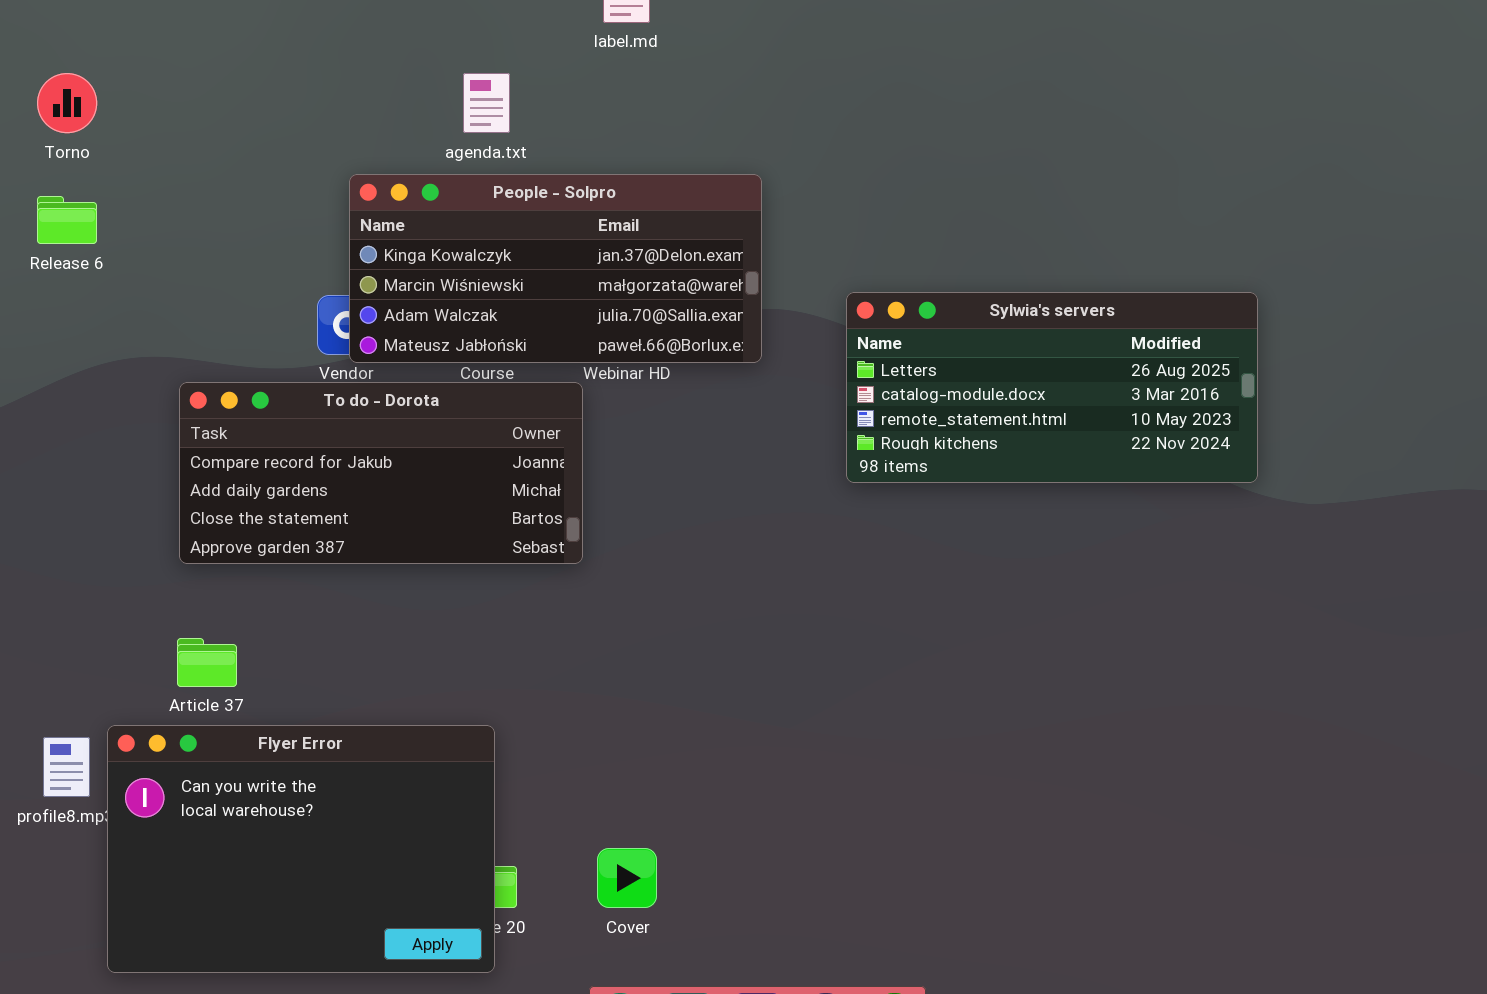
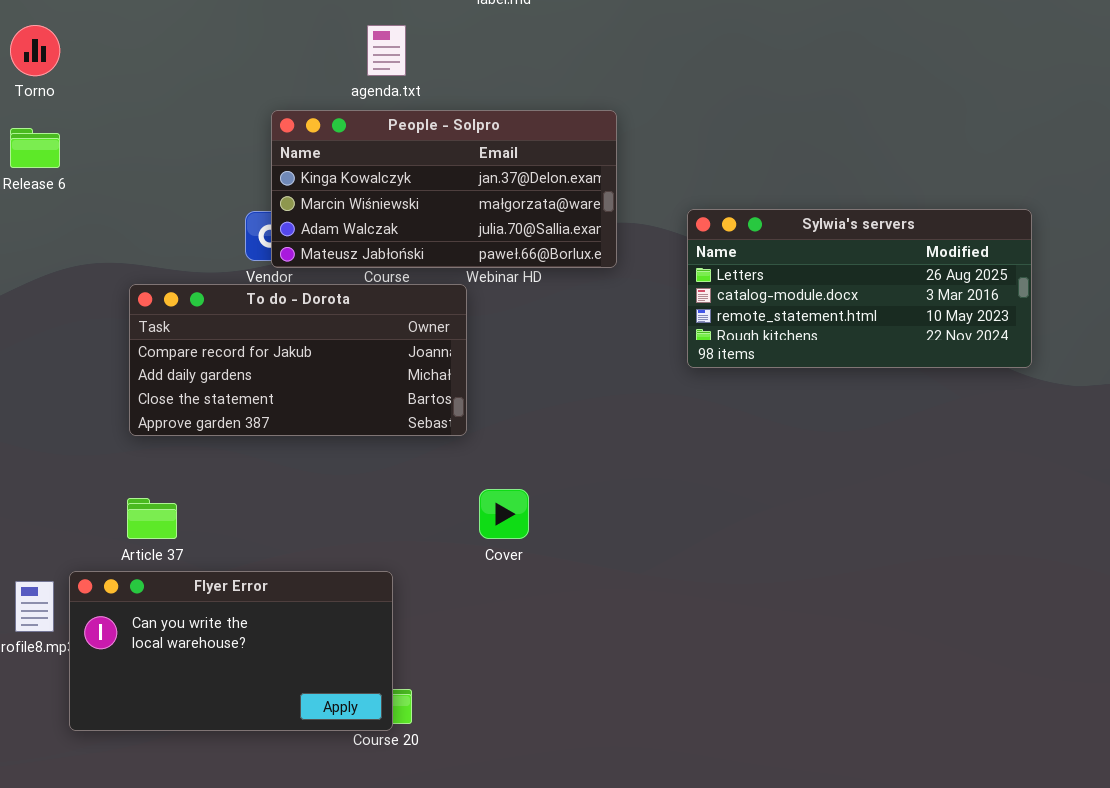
Flyer Error: [107,725,495,973] -> [69,571,393,731], resized
Cover: [597,848,657,908] -> [479,489,529,539], moved

